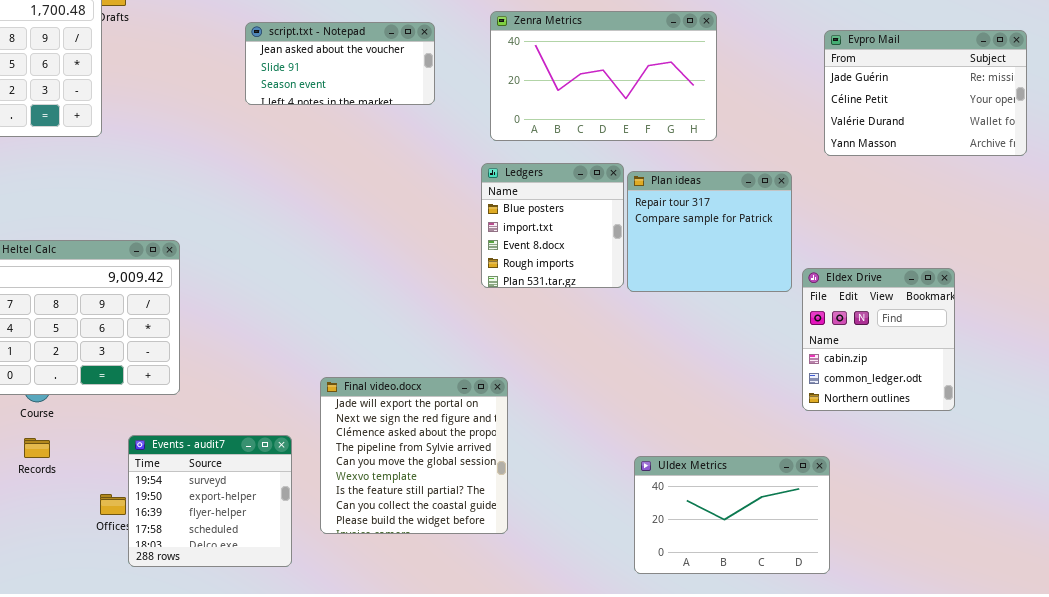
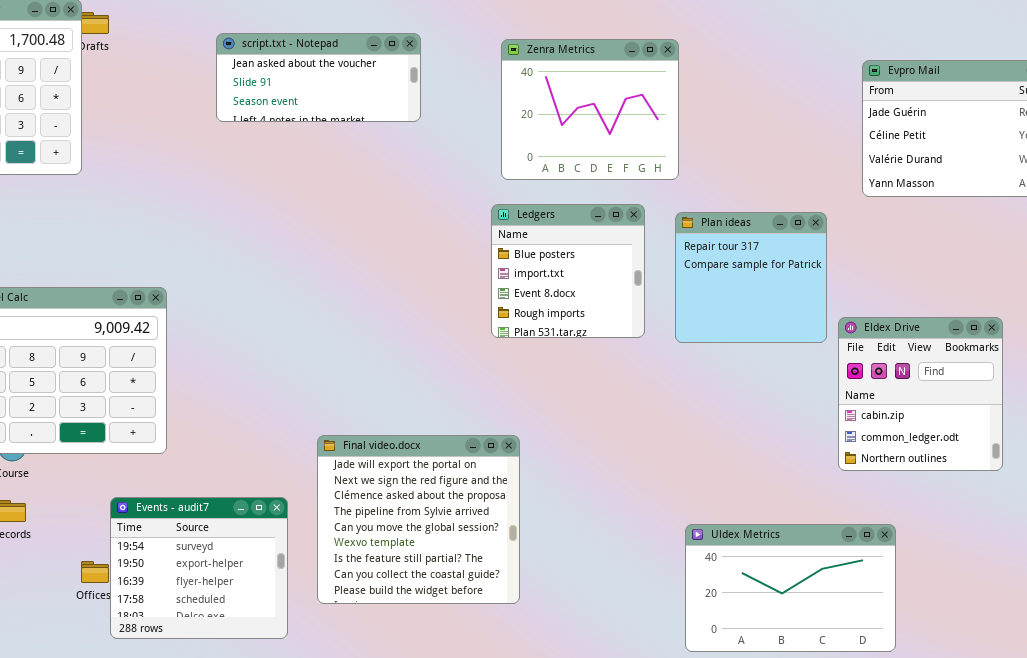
Zenra Metrics: [490,11,717,141] -> [501,39,679,180], resized
script.txt - Notepad: [245,22,435,105] -> [216,33,421,122], moved
Plan ideas: [627,171,792,292] -> [675,212,827,343], resized
Uldex Metrics: [634,456,830,574] -> [685,524,896,652], moved

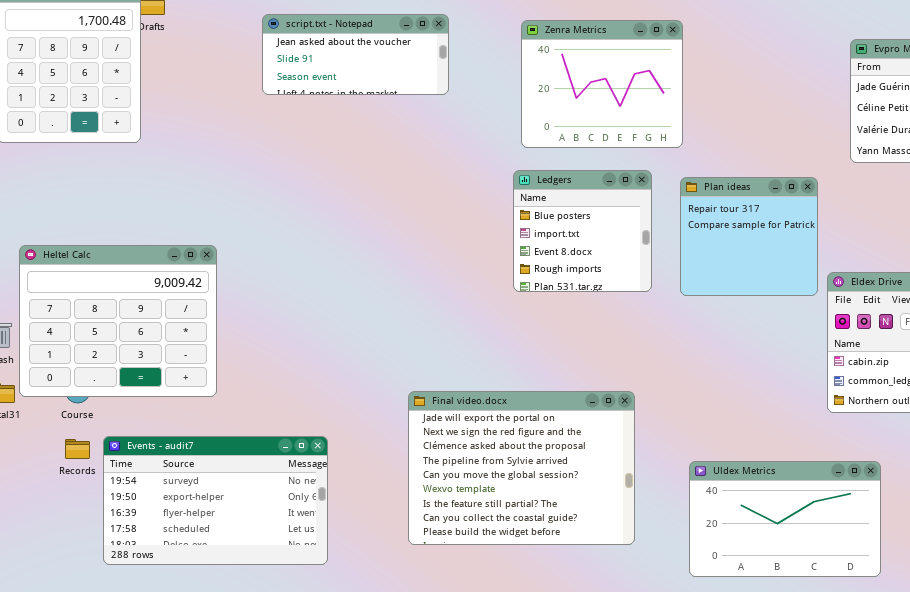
Final video.docx: [317,435,520,604] -> [408,391,635,545], moved, resized
Events - audit7: [110,497,288,639] -> [103,436,328,565], resized

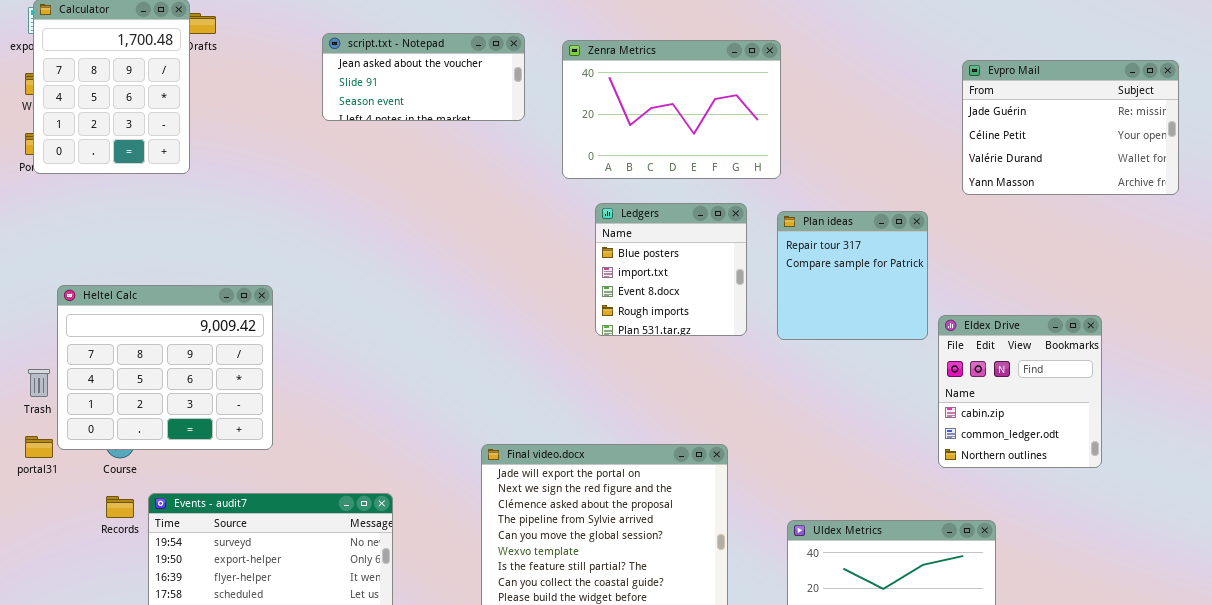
Zenra Metrics: [521,20,683,148] -> [562,40,781,179], resized

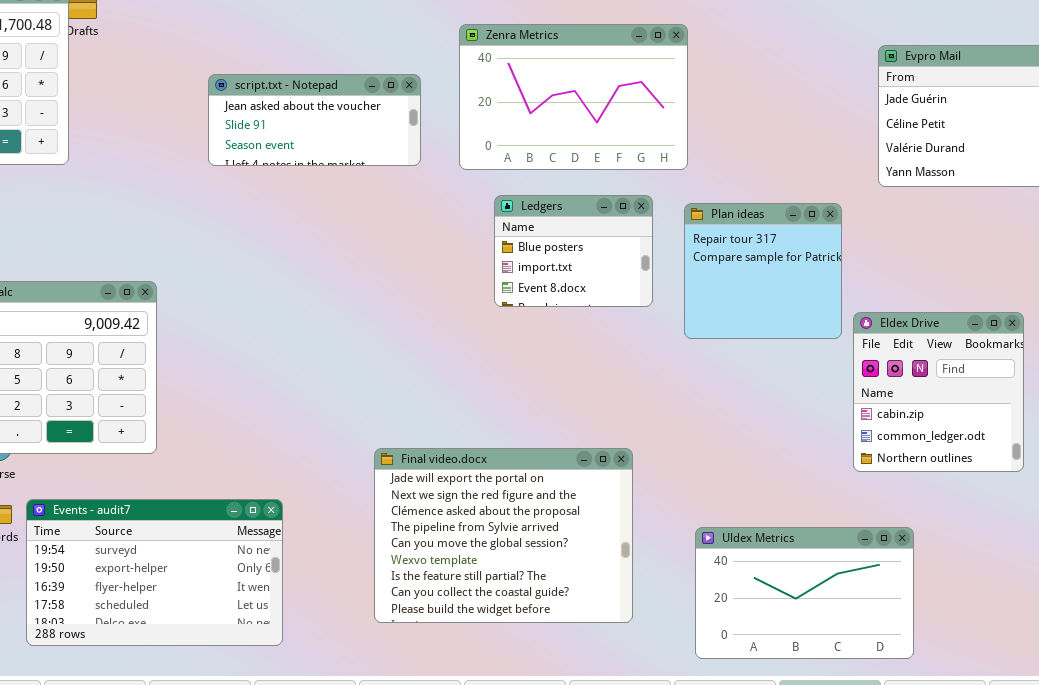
script.txt - Notepad: [322,33,525,121] -> [208,74,421,166], moved
Ledgers: [595,203,747,336] -> [494,195,653,307], resized

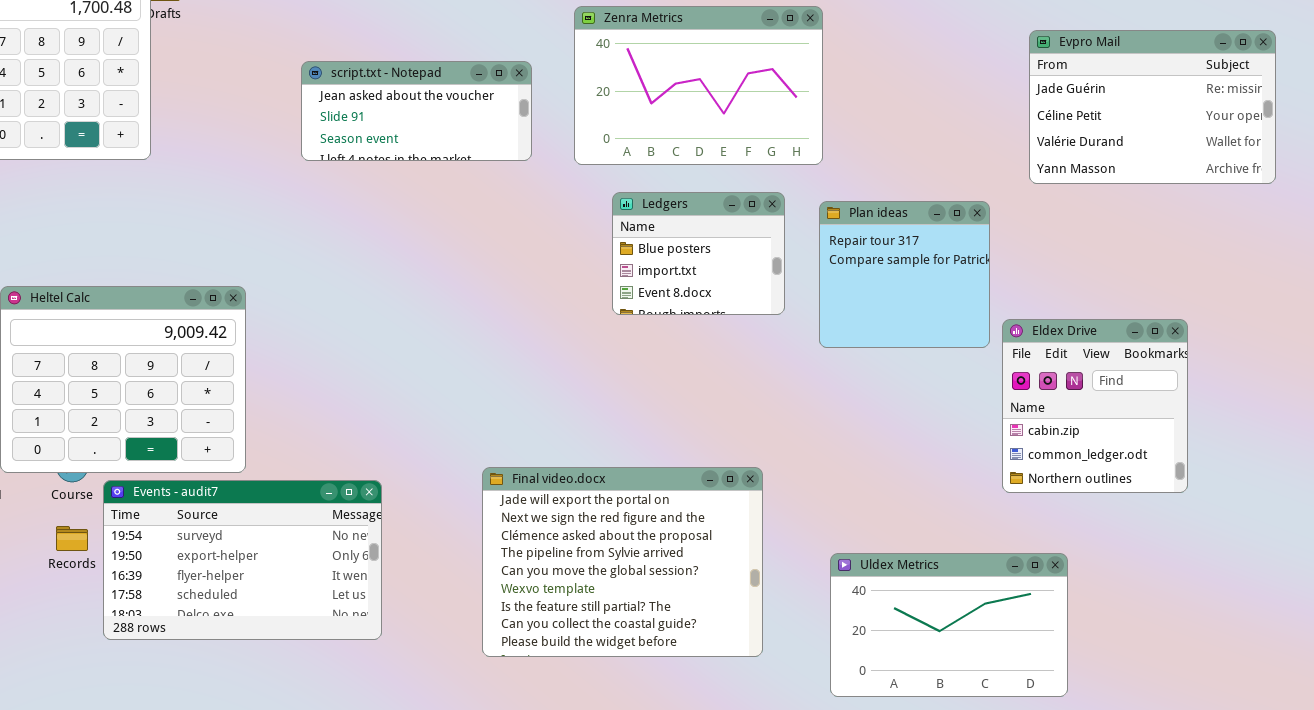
Events - audit7: [26,499,283,646] -> [103,480,382,640], moved

